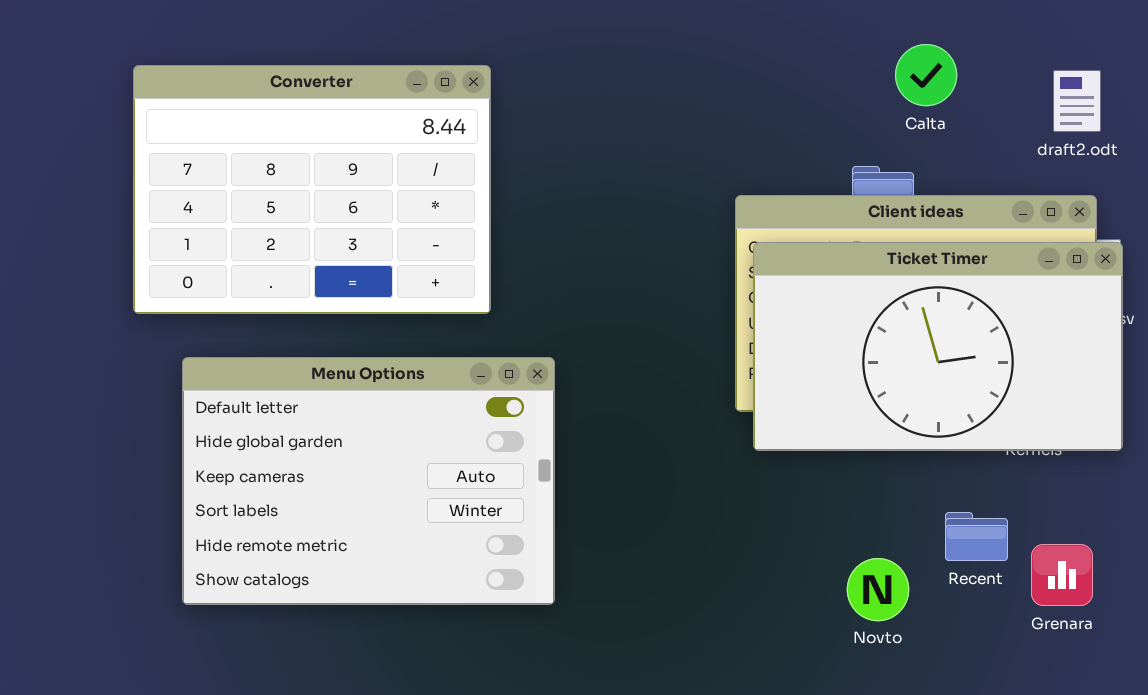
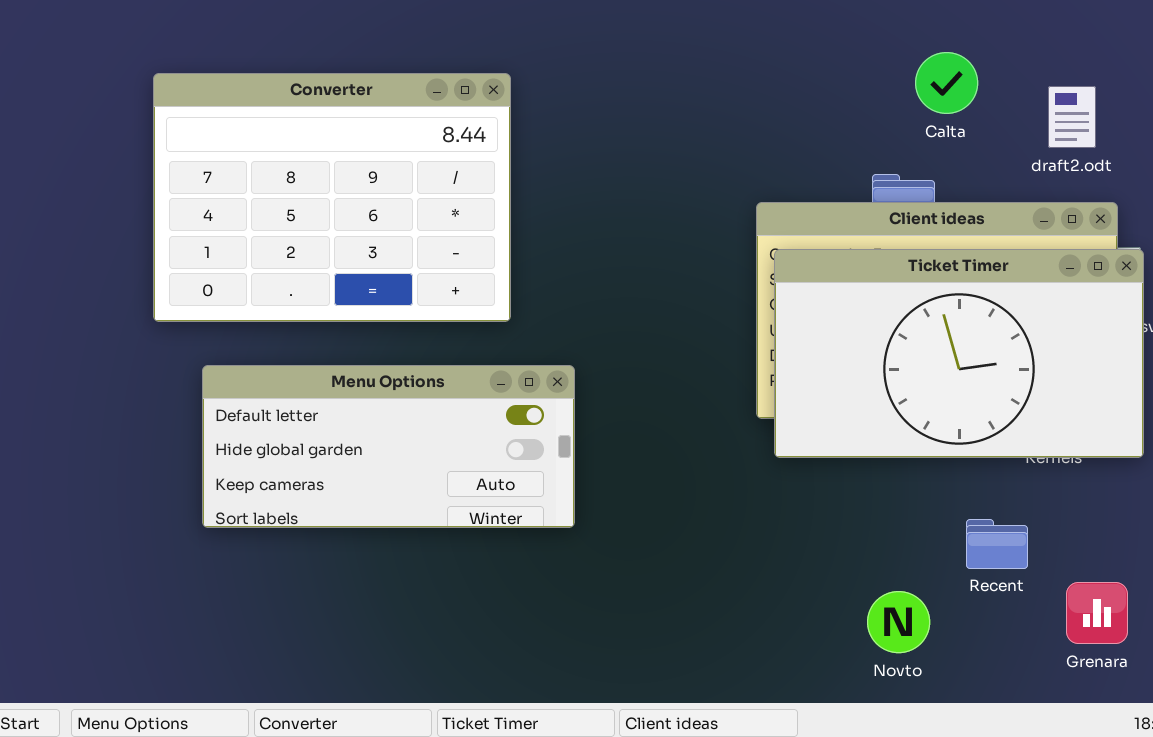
draft2.odt: [1053,70,1101,132] -> [1048,86,1096,148], moved
Menu Options: [182,357,555,605] -> [202,365,575,528], resized
Grenara: [1031,544,1093,606] -> [1066,582,1128,644], moved
Novto: [847,558,909,621] -> [867,591,930,653], moved

